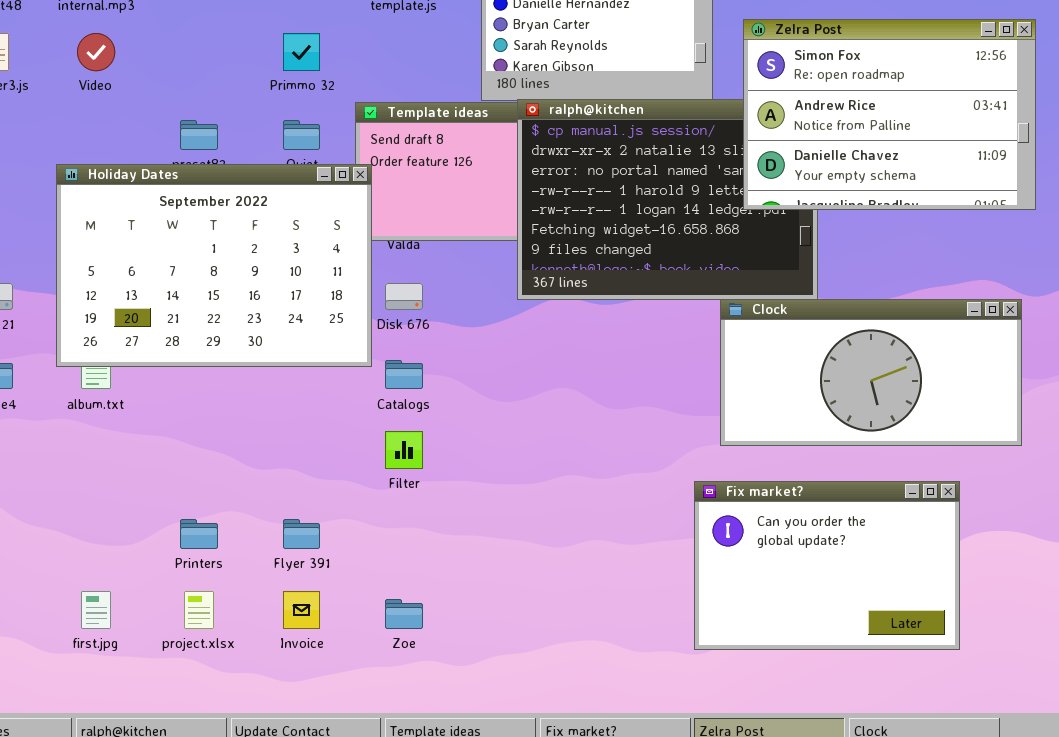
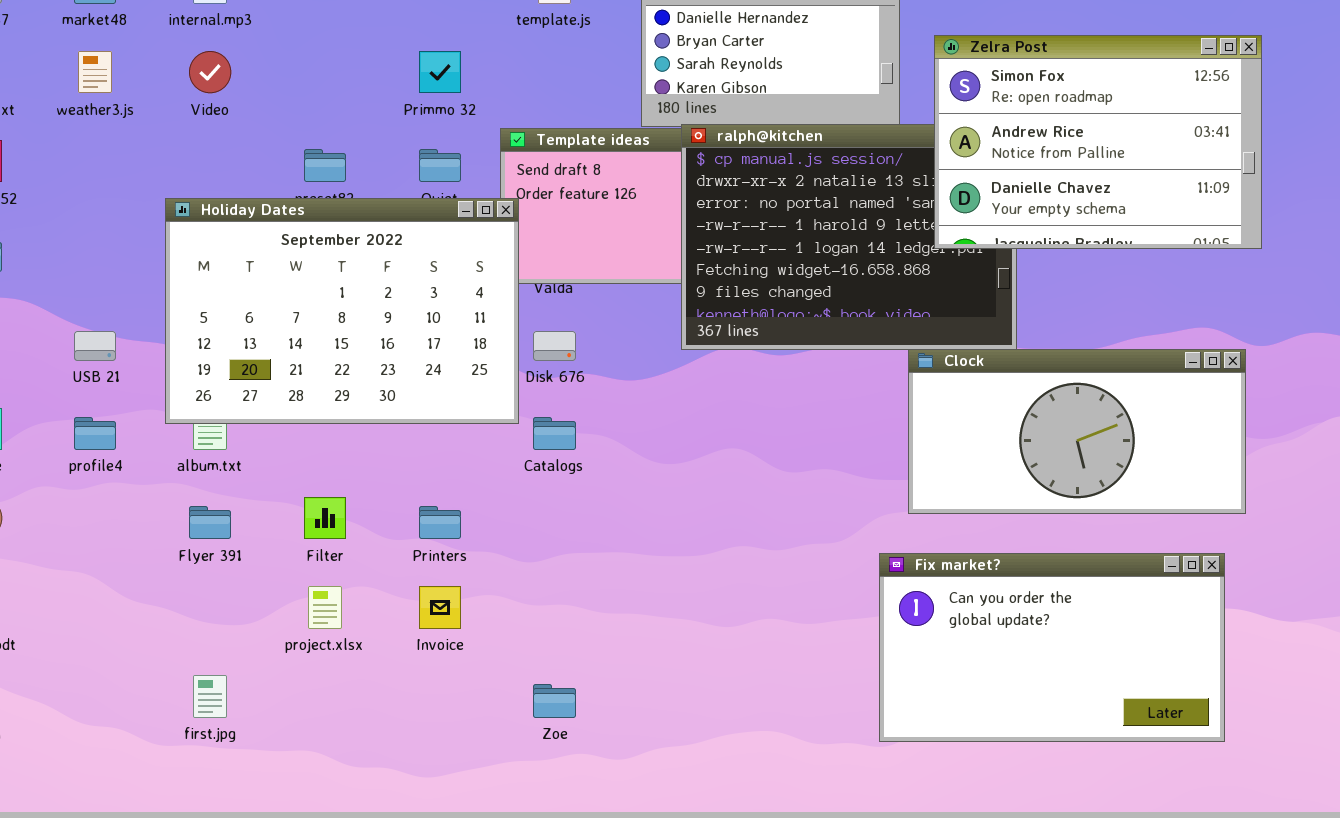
Filter: [385,431,423,469] -> [304,497,346,539], moved
Fix market?: [694,481,960,650] -> [879,553,1225,742], resized
Printers: [180,519,218,549] -> [419,506,461,539], moved
Flyer 391: [283,519,320,549] -> [189,506,231,539], moved
project.xlsx: [184,591,214,629] -> [308,586,342,629], moved
Invoice: [283,591,320,629] -> [419,586,461,629], moved

